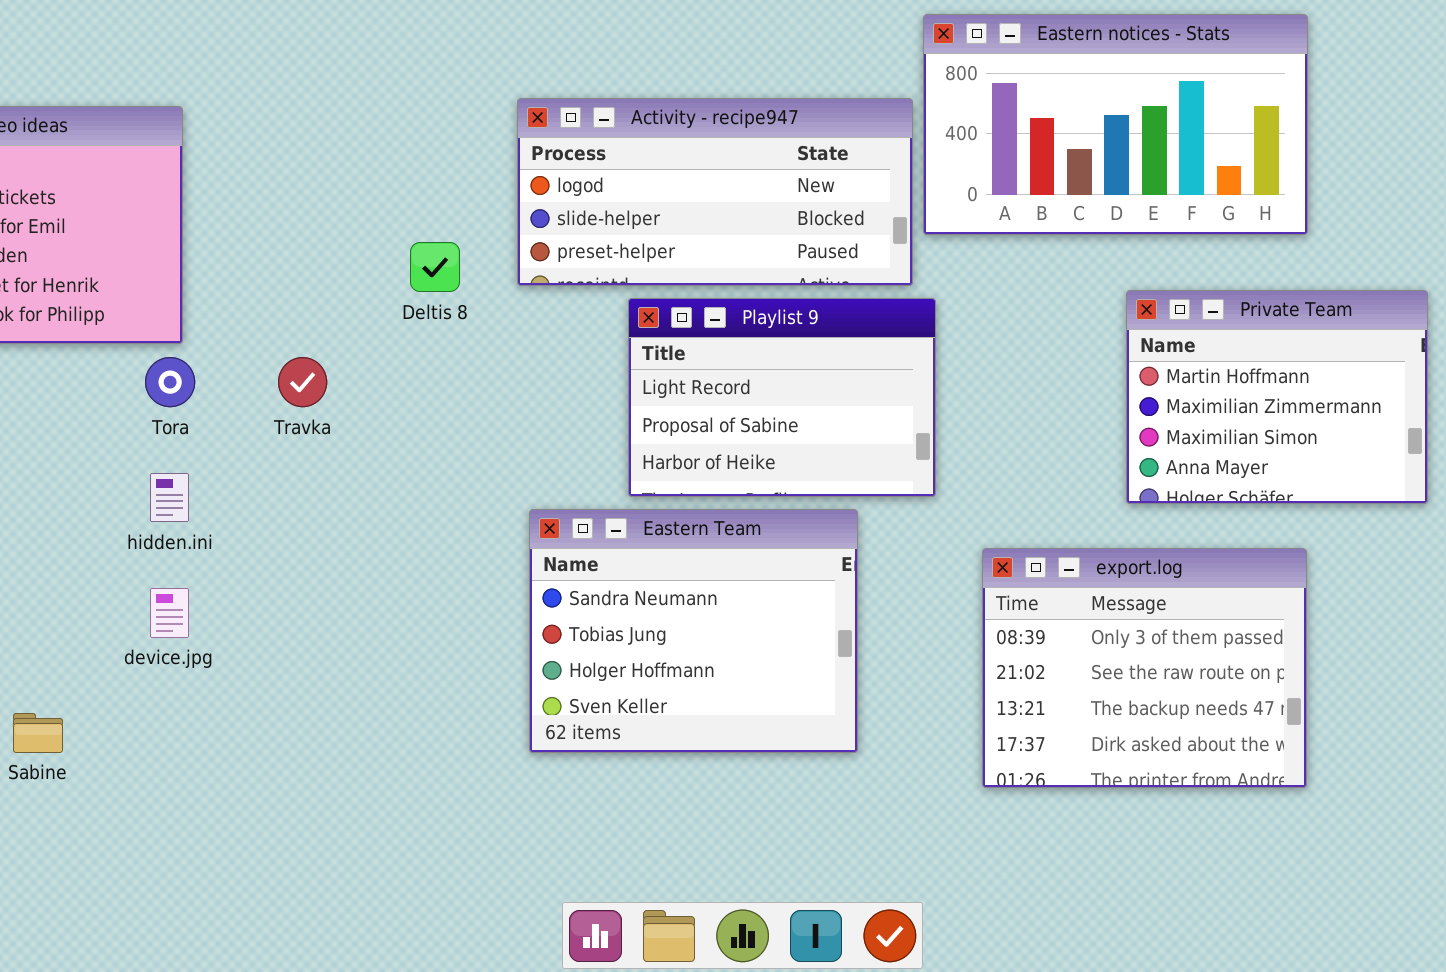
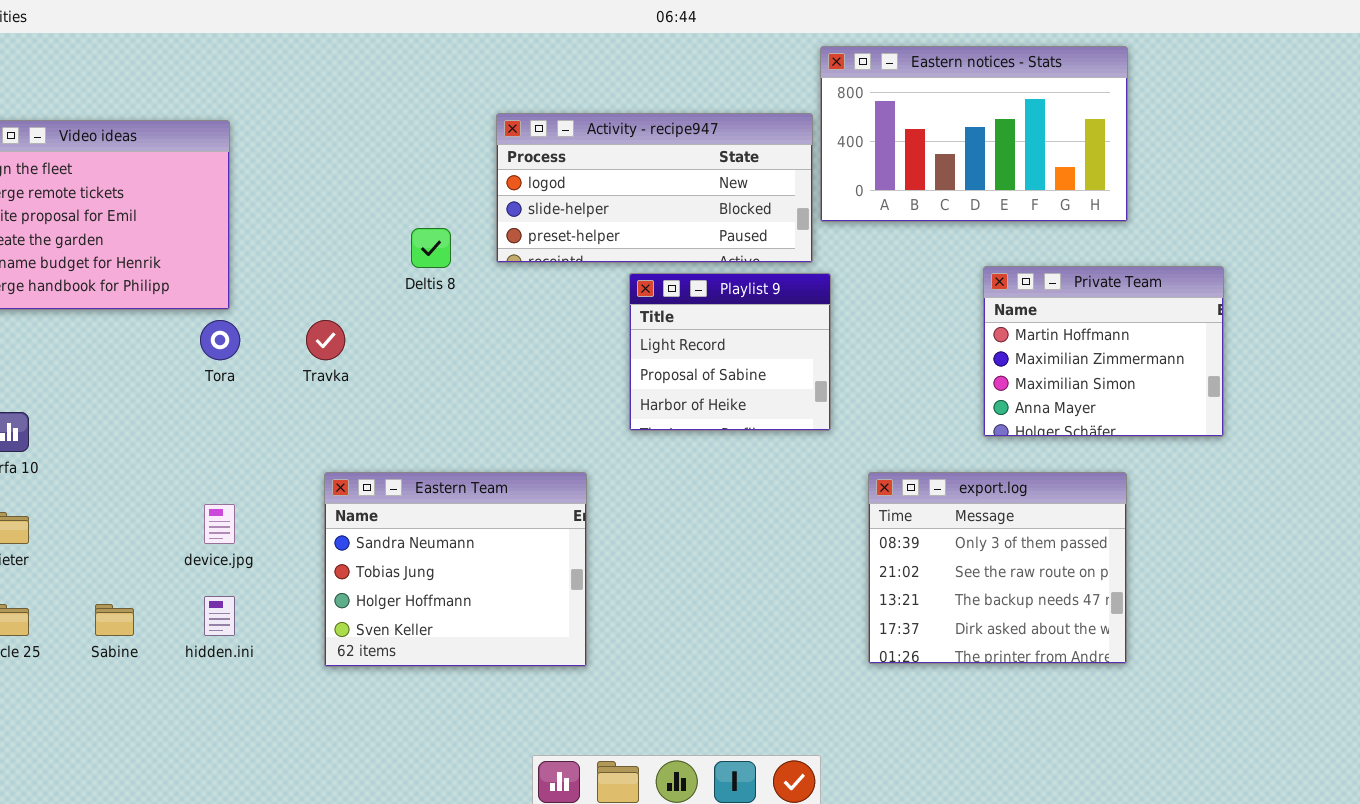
Playlist 9: [628,298,936,497] -> [629,273,831,431], resized
hidden.ini: [150,473,189,522] -> [204,596,235,636], moved
Eastern Team: [529,509,858,753] -> [324,472,587,667], moved

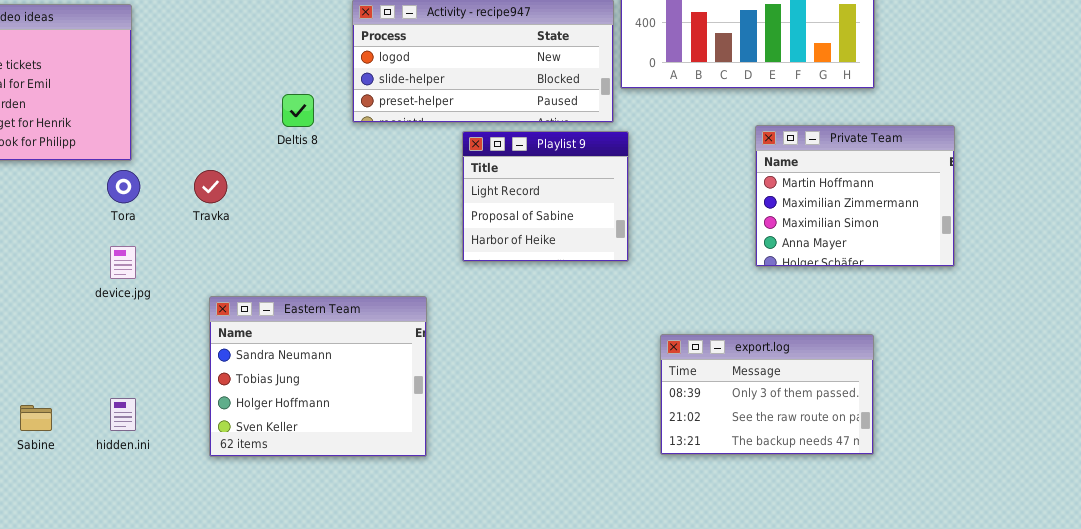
export.log: [868,472,1127,664] -> [660,334,874,455], resized
device.jpg: [204,504,235,544] -> [110,246,136,279], moved

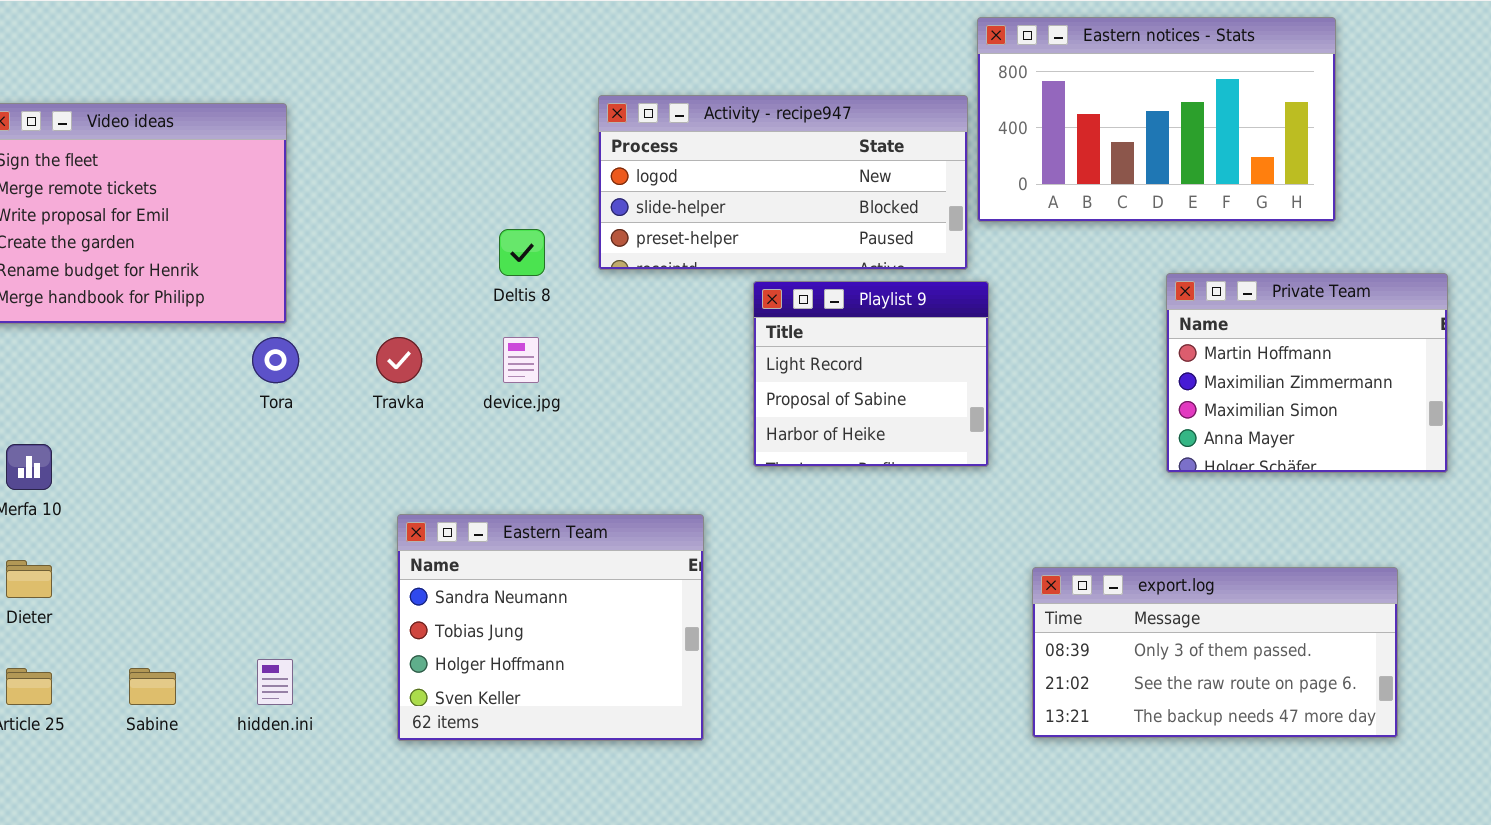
device.jpg: [110,246,136,279] -> [503,337,539,383], moved
export.log: [660,334,874,455] -> [1032,567,1398,738], resized

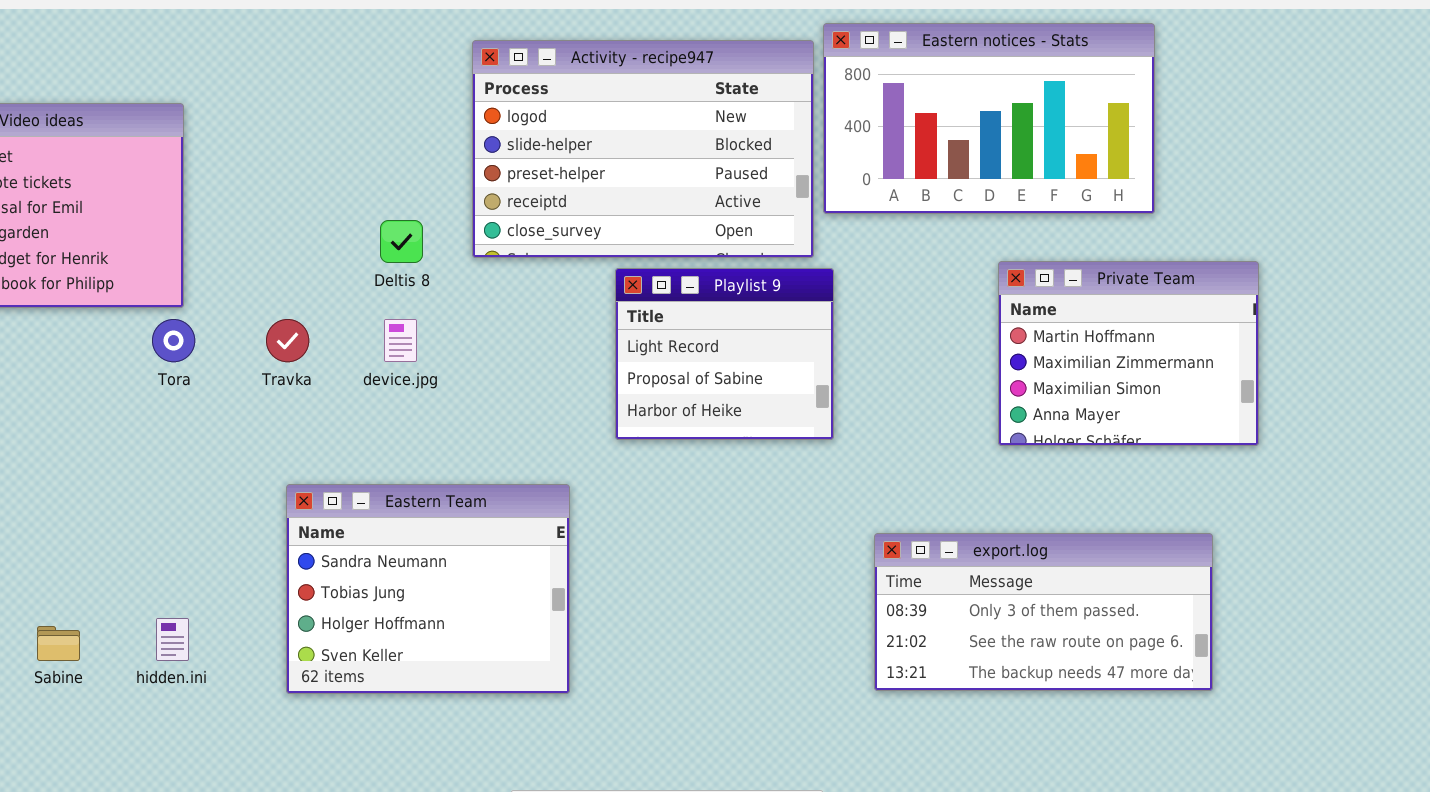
Activity - recipe947: [598,95,968,270] -> [472,40,814,258], resized

